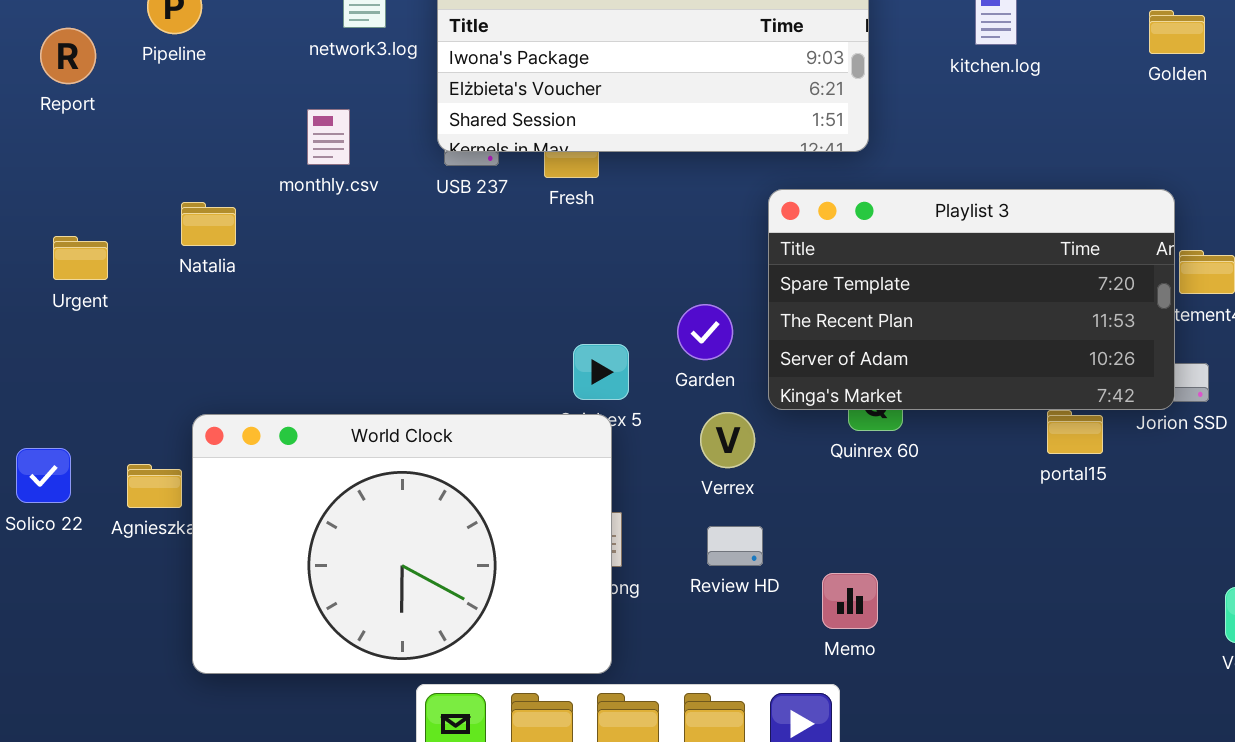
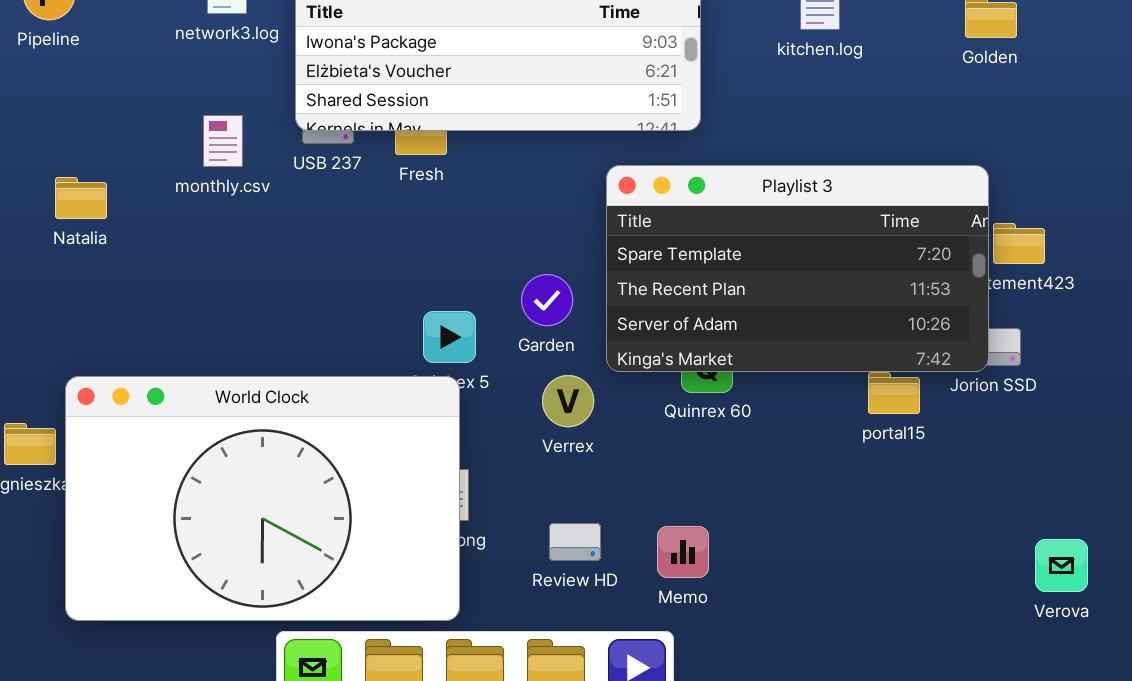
monthly.csv: [307,109,350,165] -> [203,115,243,167], moved
Review HD: [707,526,763,566] -> [549,523,601,561], moved

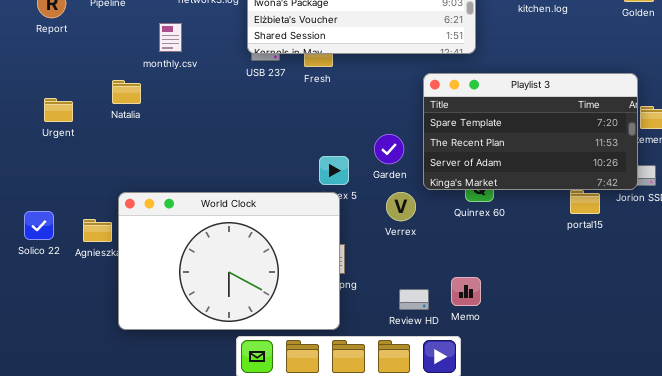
monthly.csv: [203,115,243,167] -> [159,23,182,52], moved
Review HD: [549,523,601,561] -> [399,289,429,310], moved

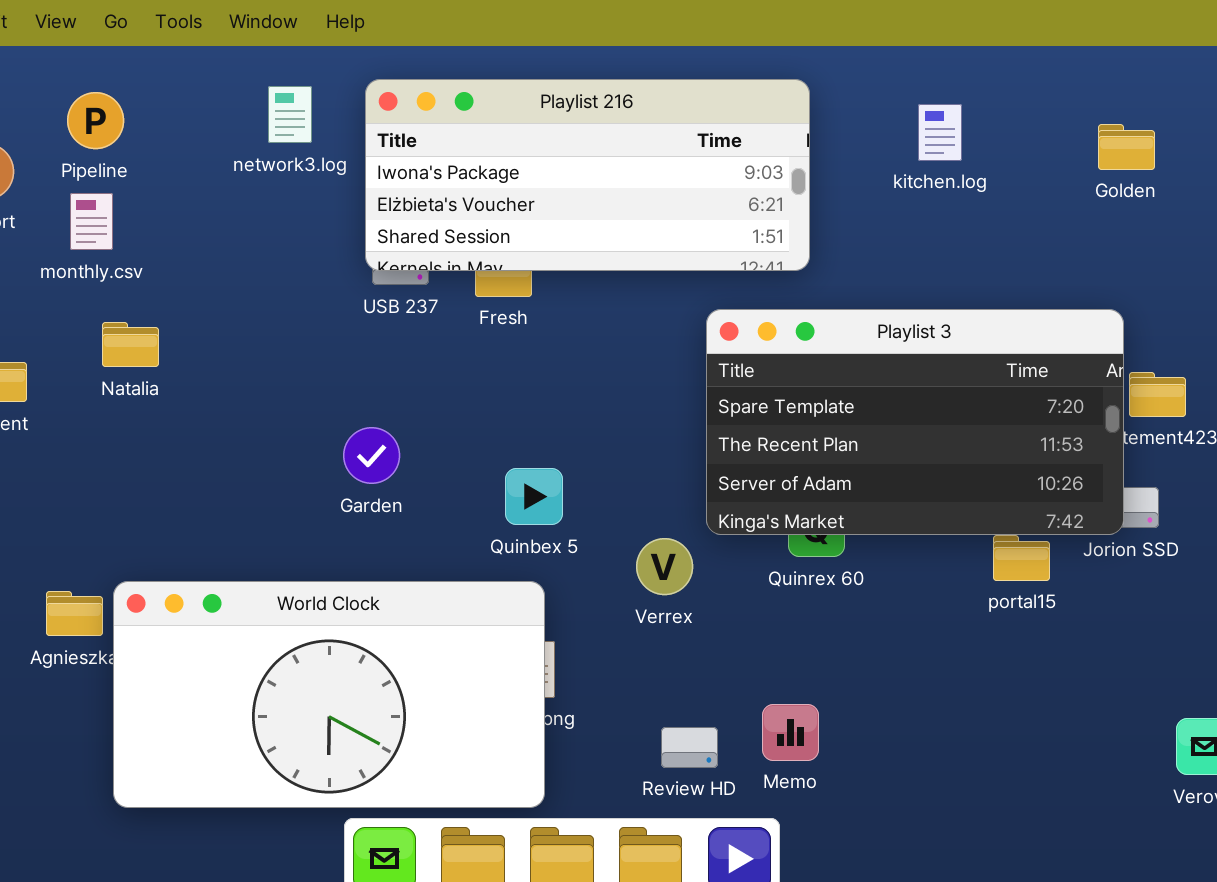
monthly.csv: [159,23,182,52] -> [70,193,113,250], moved
Garden: [374,134,404,164] -> [343,427,400,484], moved
World Clock: [118,192,340,330] -> [113,581,545,808], resized

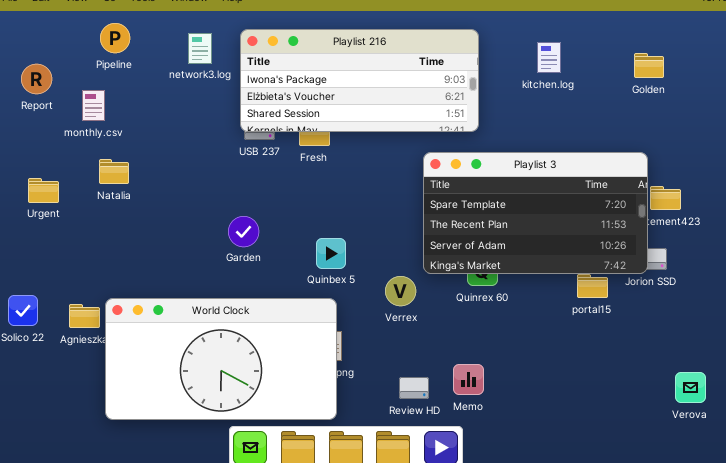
Pipeline: [67,92,124,149] -> [100,23,130,53], moved

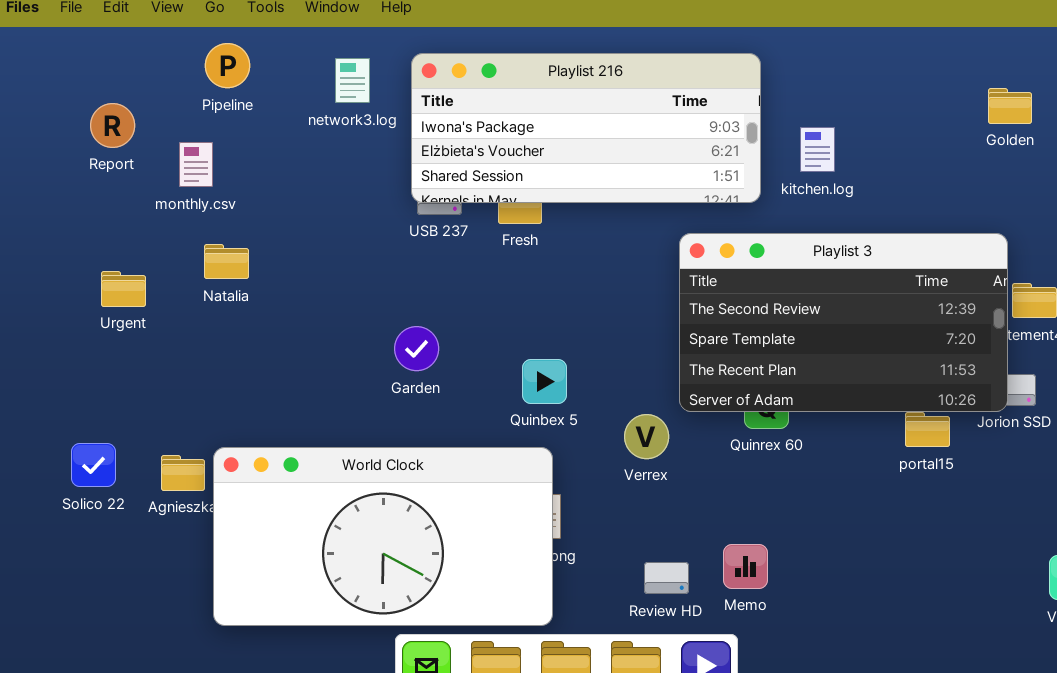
kitchen.log: [537,42,561,73] -> [800,127,835,172], moved
Playlist 3: [423,152,648,274] -> [679,233,1008,412], scrolled up 1 row

